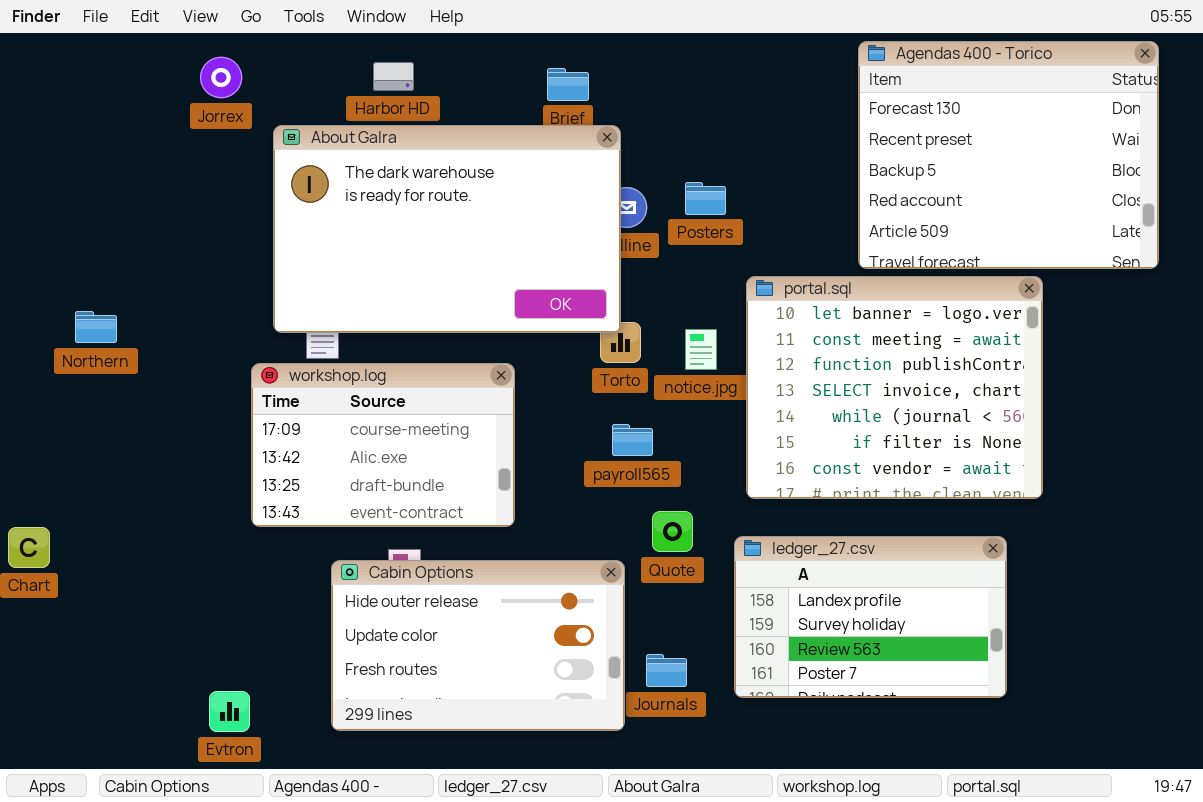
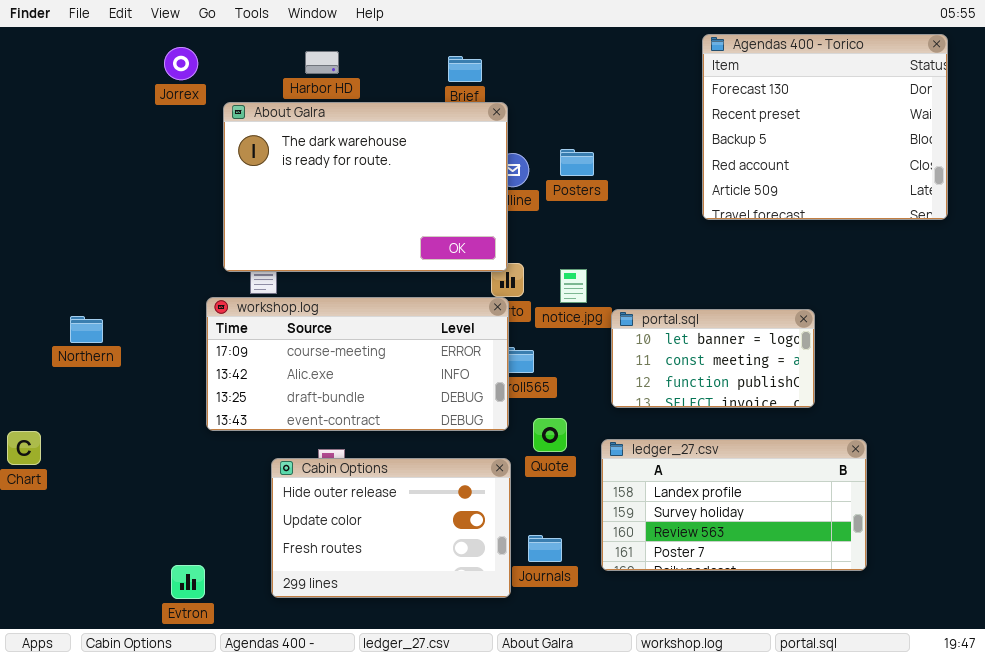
portal.sql: [746,276,1043,499] -> [611,309,815,408], resized
Northern: [75,311,117,343] -> [70,316,103,343], moved
workshop.log: [251,363,515,527] -> [206,297,509,431], resized
ledger_27.csv: [734,536,1007,698] -> [601,439,867,571], resized

